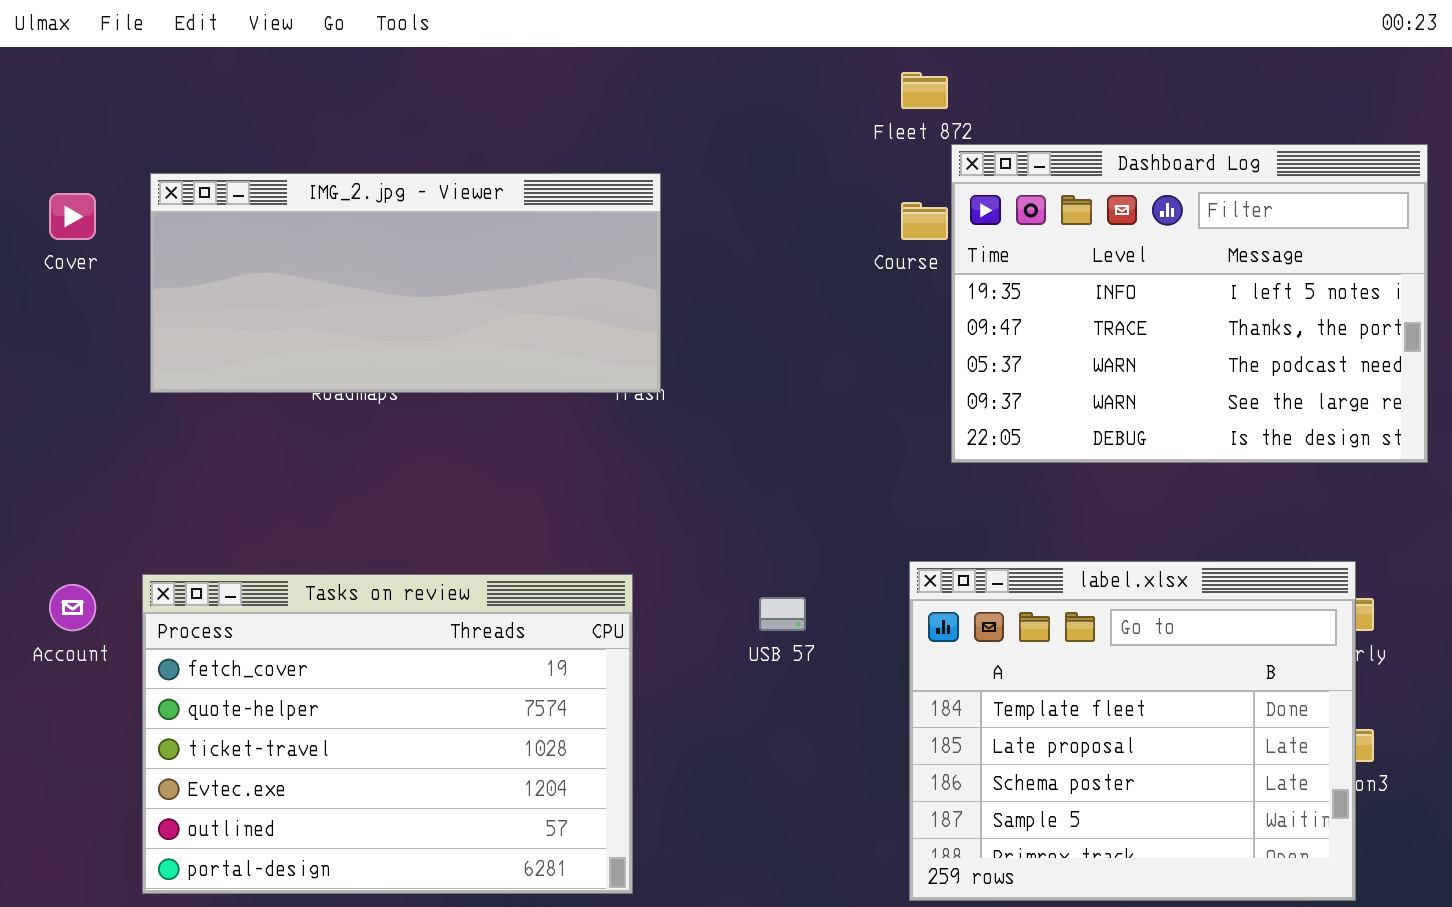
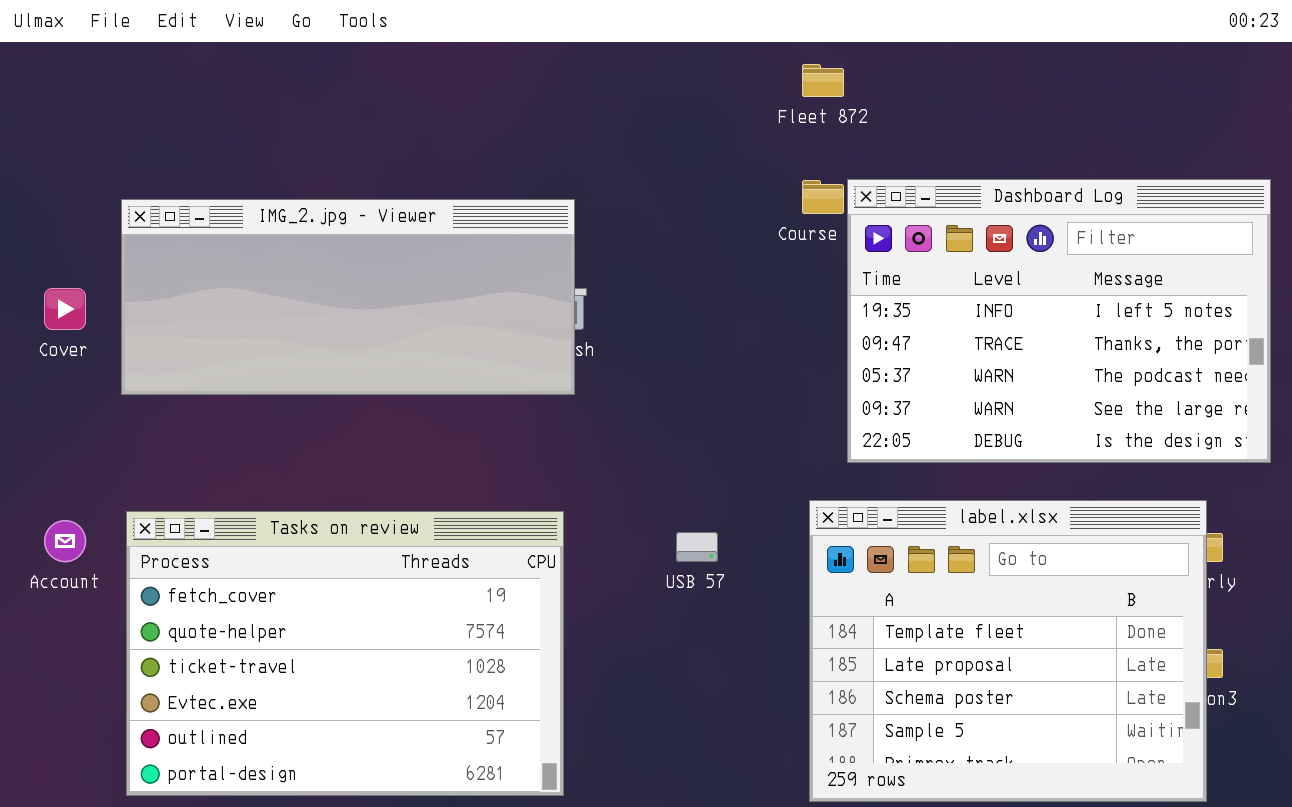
Dashboard Log: [951,144,1428,463] -> [847,179,1271,463], moved
IMG_2.jpg - Viewer: [150,173,661,393] -> [121,199,575,395], moved
Cover: [49,193,96,240] -> [44,288,86,330], moved

